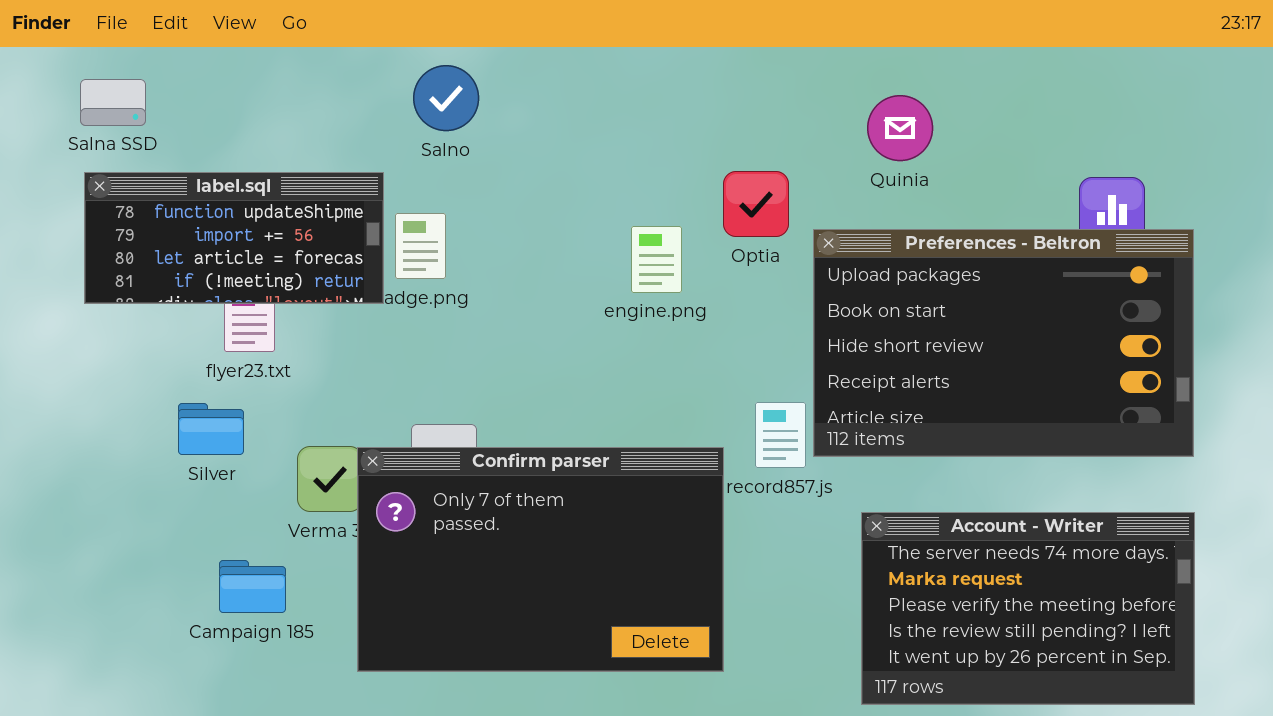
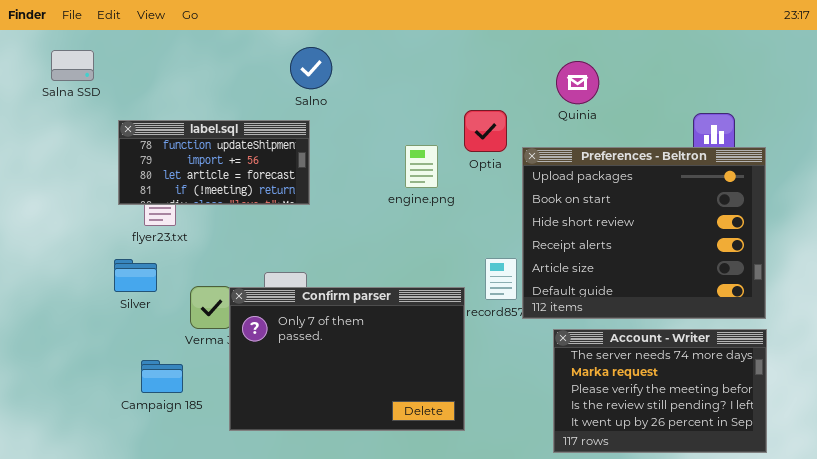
Salno: [413,65,479,131] -> [290,47,332,89], moved
label.sql: [84,172,384,304] -> [118,120,310,205], moved
Preferences - Beltron: [813,229,1194,457] -> [522,147,766,319], resized

